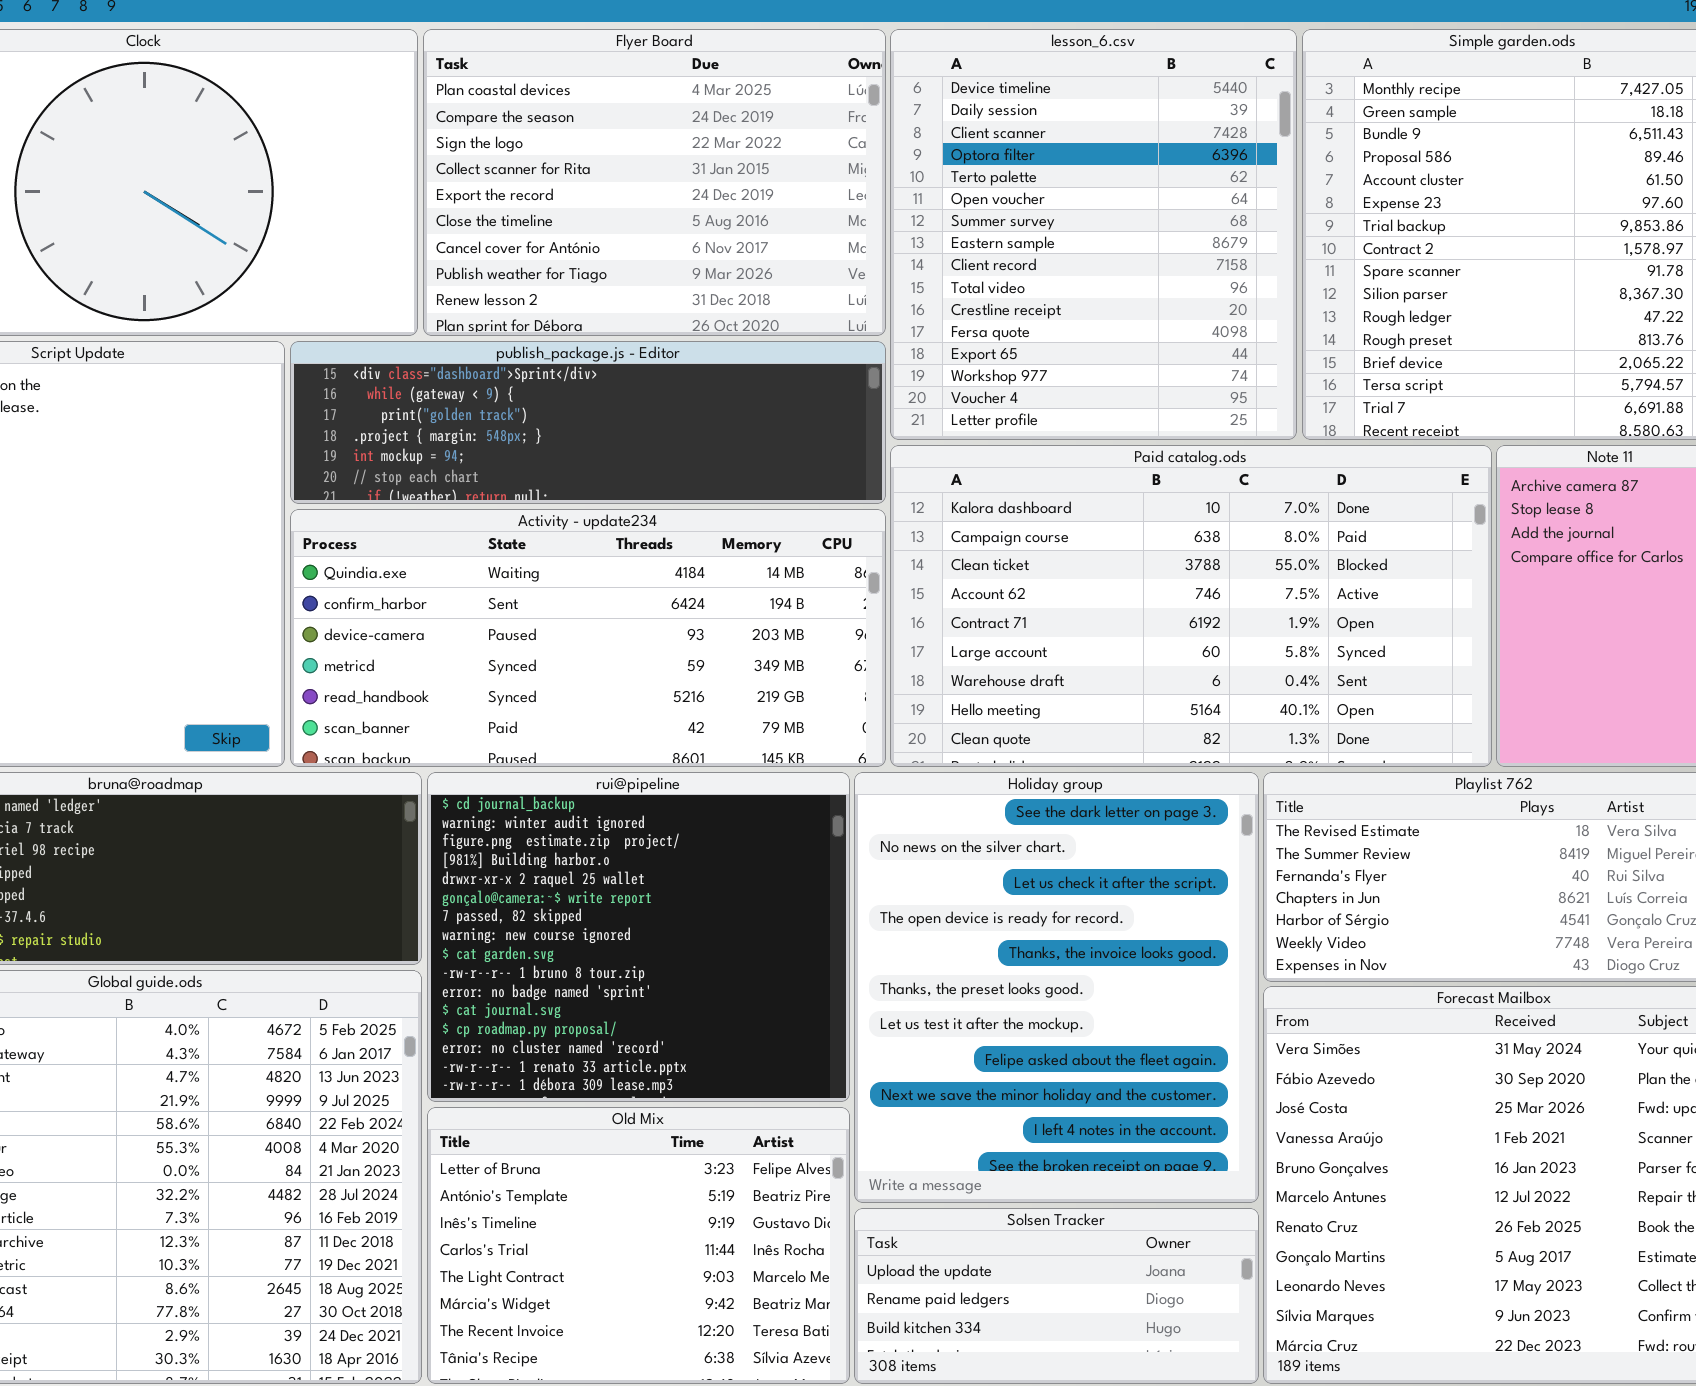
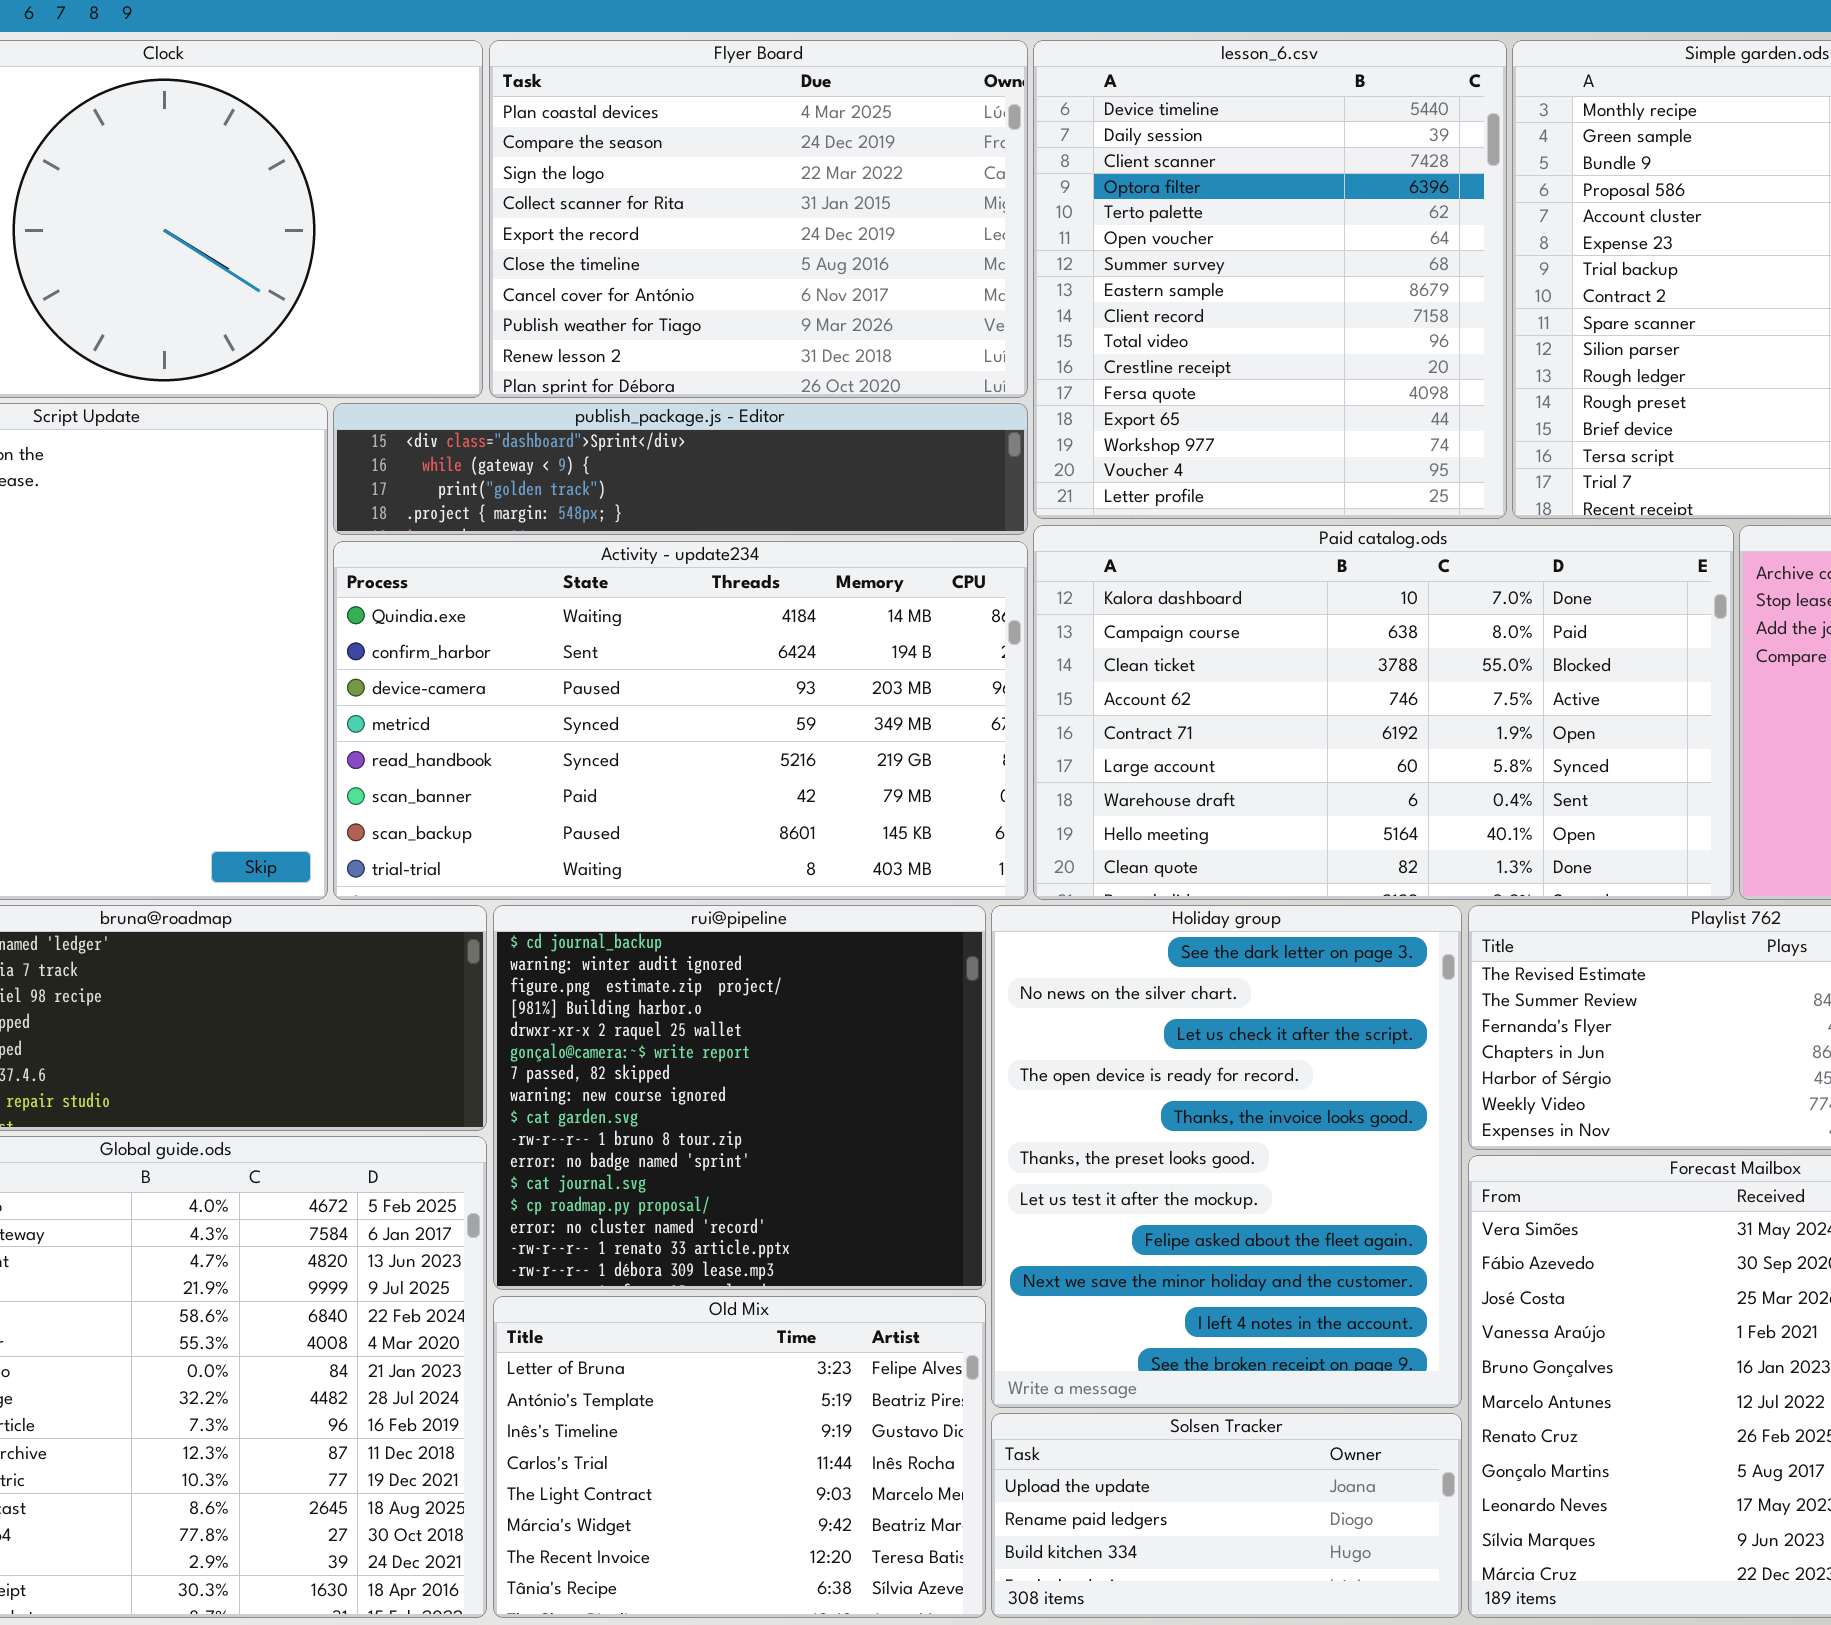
publish_package.js - Editor: [290,341,886,504] -> [333,403,1028,535], resized
Activity - update234: [290,509,886,767] -> [333,541,1028,900], resized

